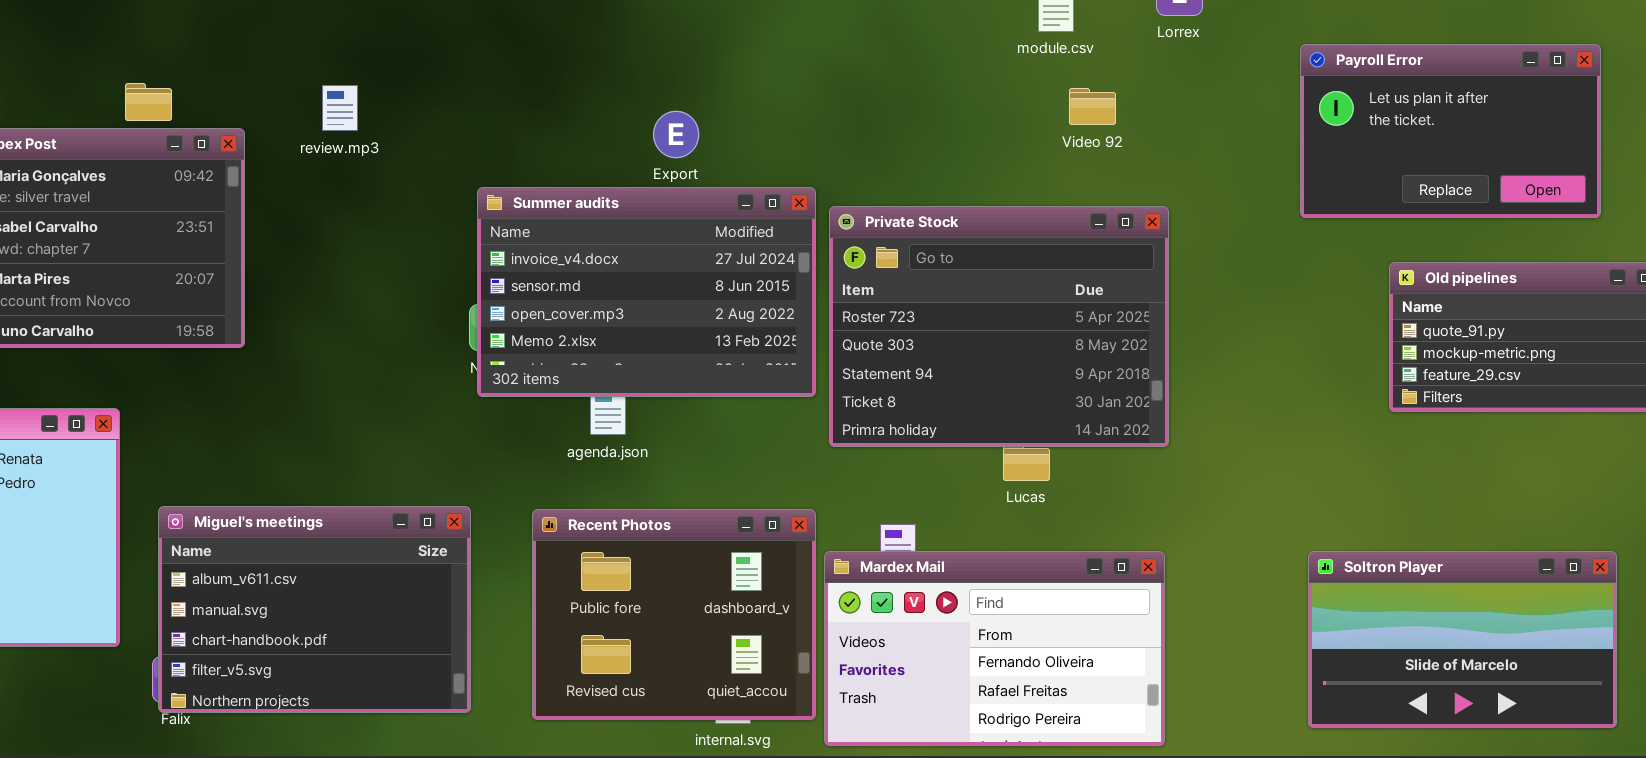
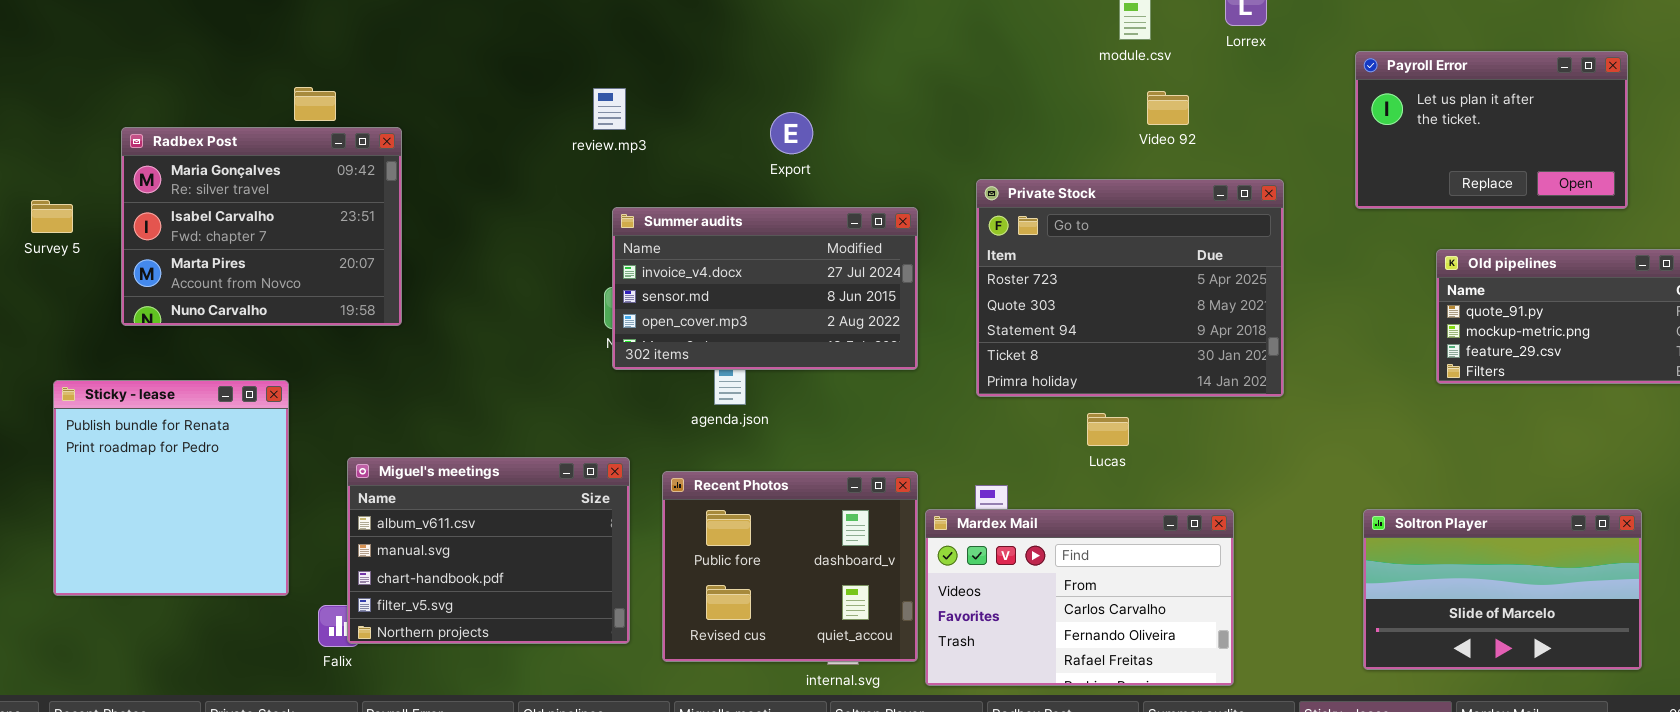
review.mp3: [322,85,358,131] -> [593,88,626,130], moved
Summer audits: [477,187,816,397] -> [612,207,918,370], resized
Private Stock: [829,206,1169,447] -> [976,179,1284,397], moved
Miguel's meetings: [158,506,471,713] -> [347,457,630,644], moved
Mardex Mail: [824,551,1165,746] -> [925,509,1234,686], scrolled up 1 row

